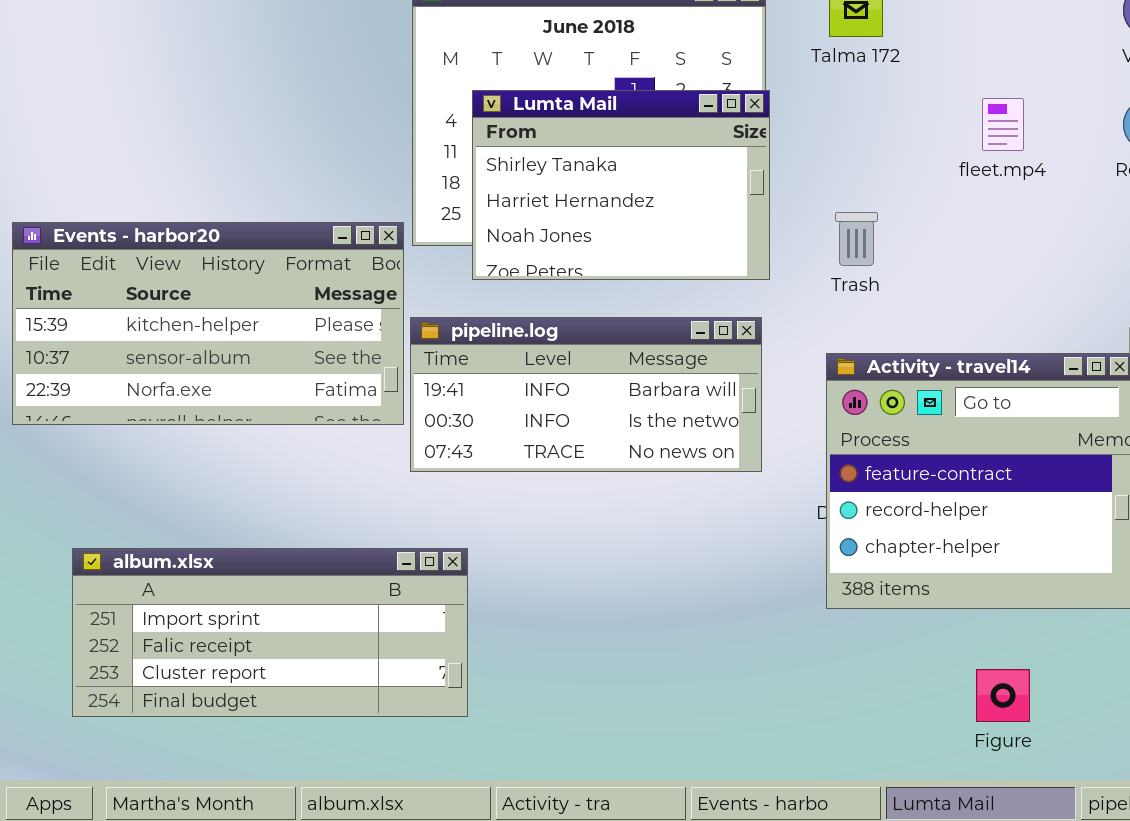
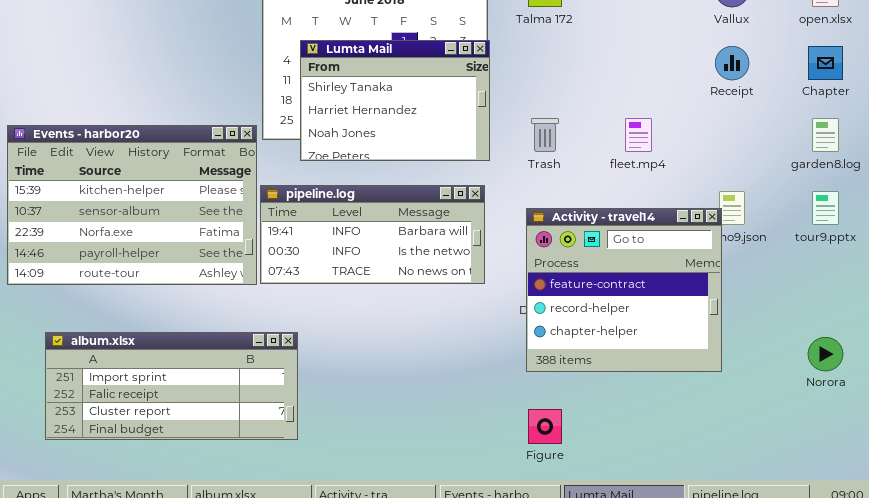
fleet.mp4: [982,98,1024,151] -> [625,118,652,152], moved
Events - harbor20: [12,222,404,425] -> [7,125,257,285], resized
Figure: [976,669,1030,722] -> [528,409,562,444], moved

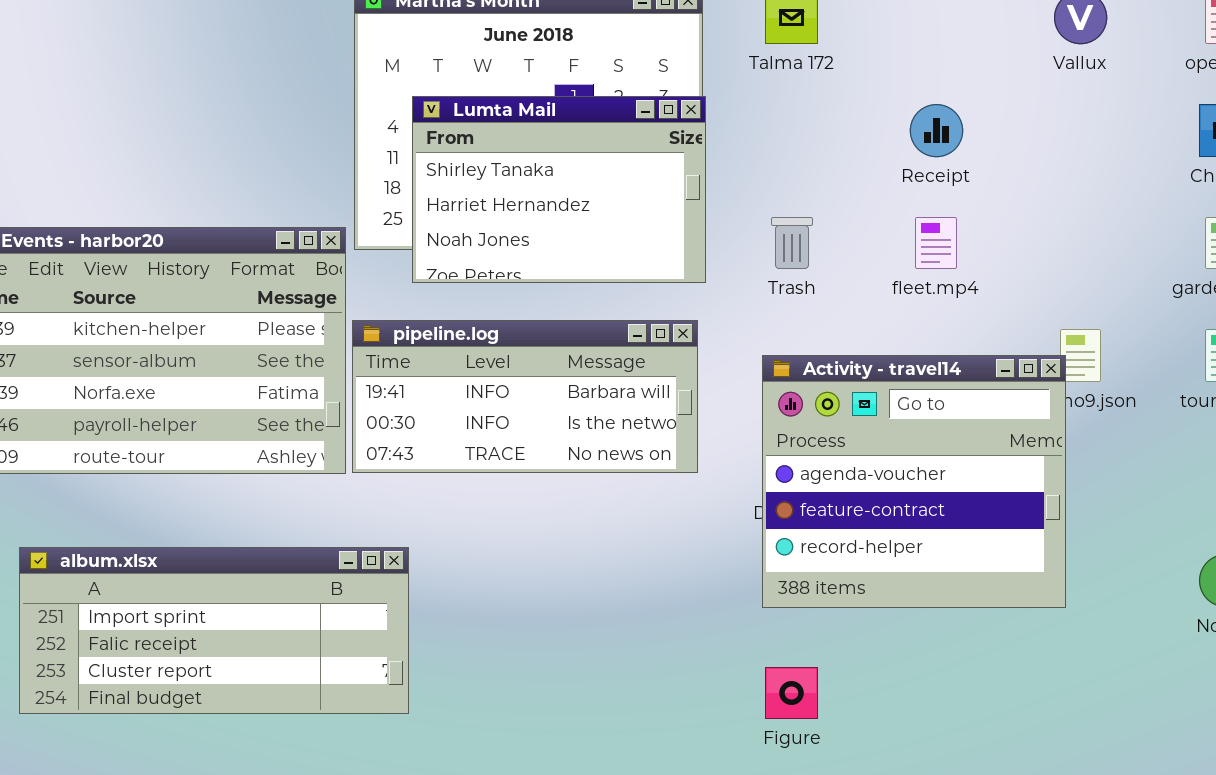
Receipt: [715,46,749,80] -> [910,104,963,157], moved
Activity - travel14: [526,208,722,372] -> [762,355,1066,608], scrolled up 1 row

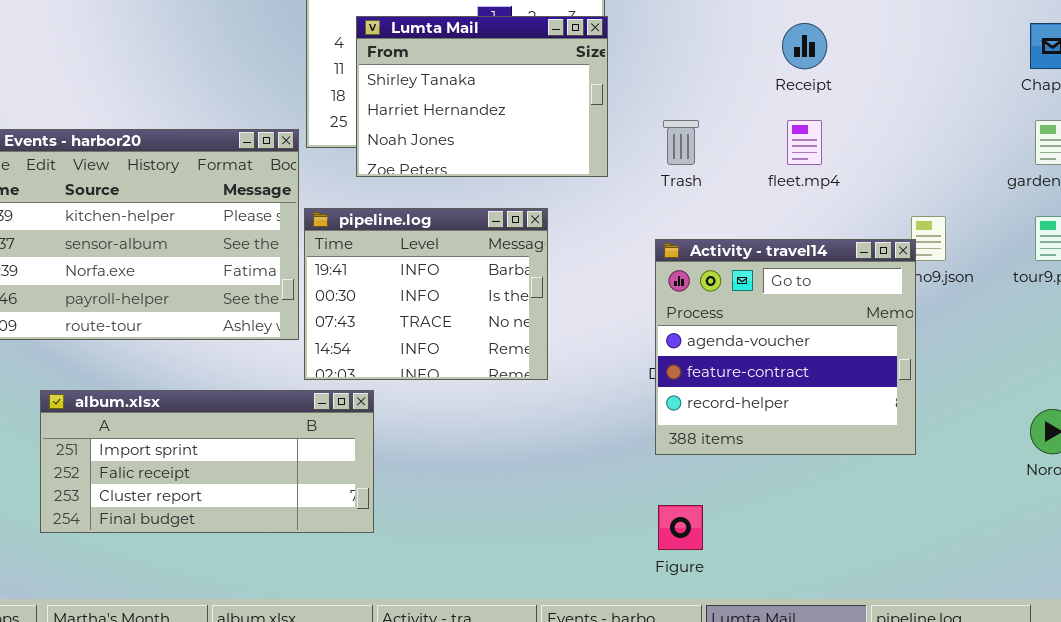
pipeline.log: [352,320,698,473] -> [304,208,548,380], resized
album.xlsx: [19,547,409,714] -> [40,390,374,533], moved

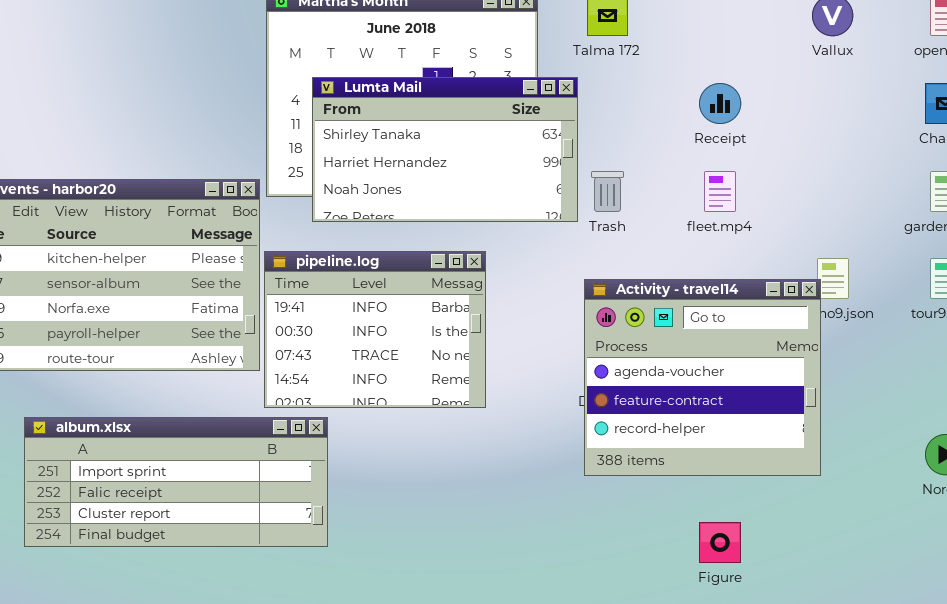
Lumta Mail: [356,16,608,177] -> [312,77,578,222], resized
Figure: [658,505,703,550] -> [699,522,741,563], moved

